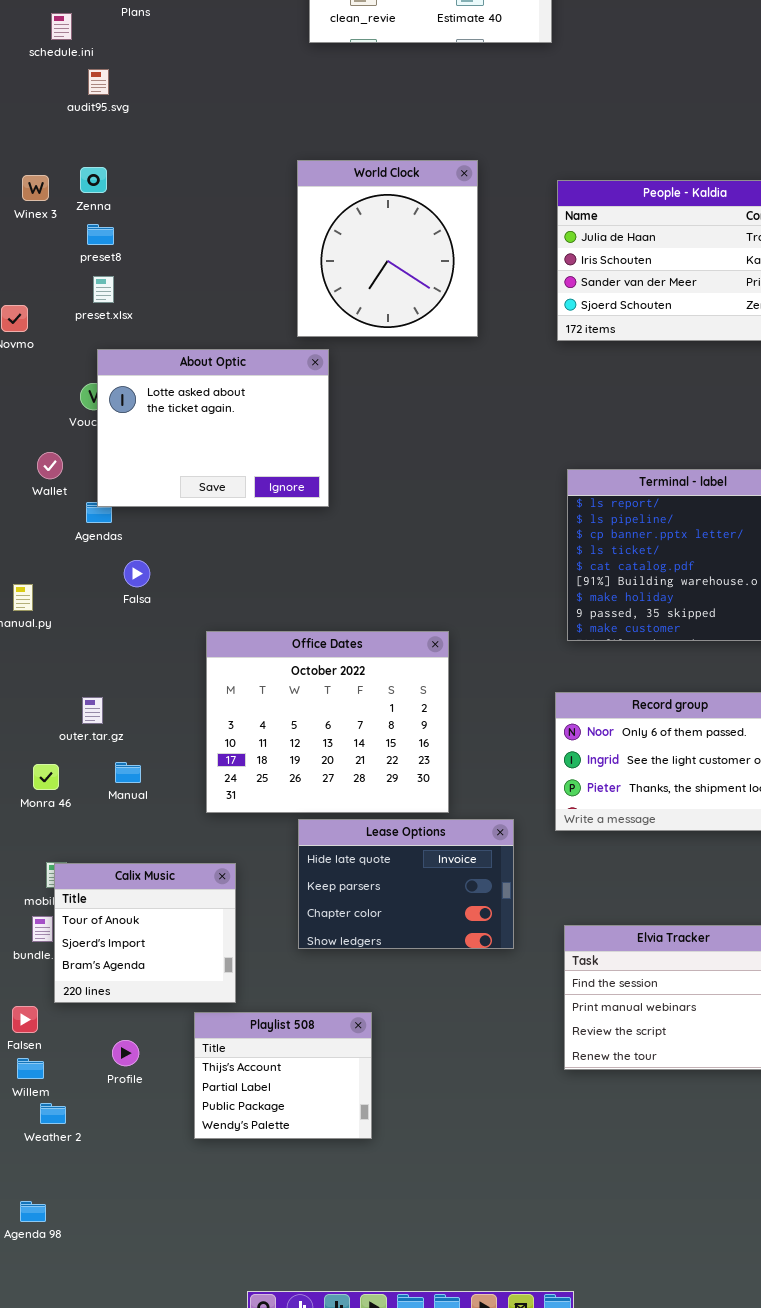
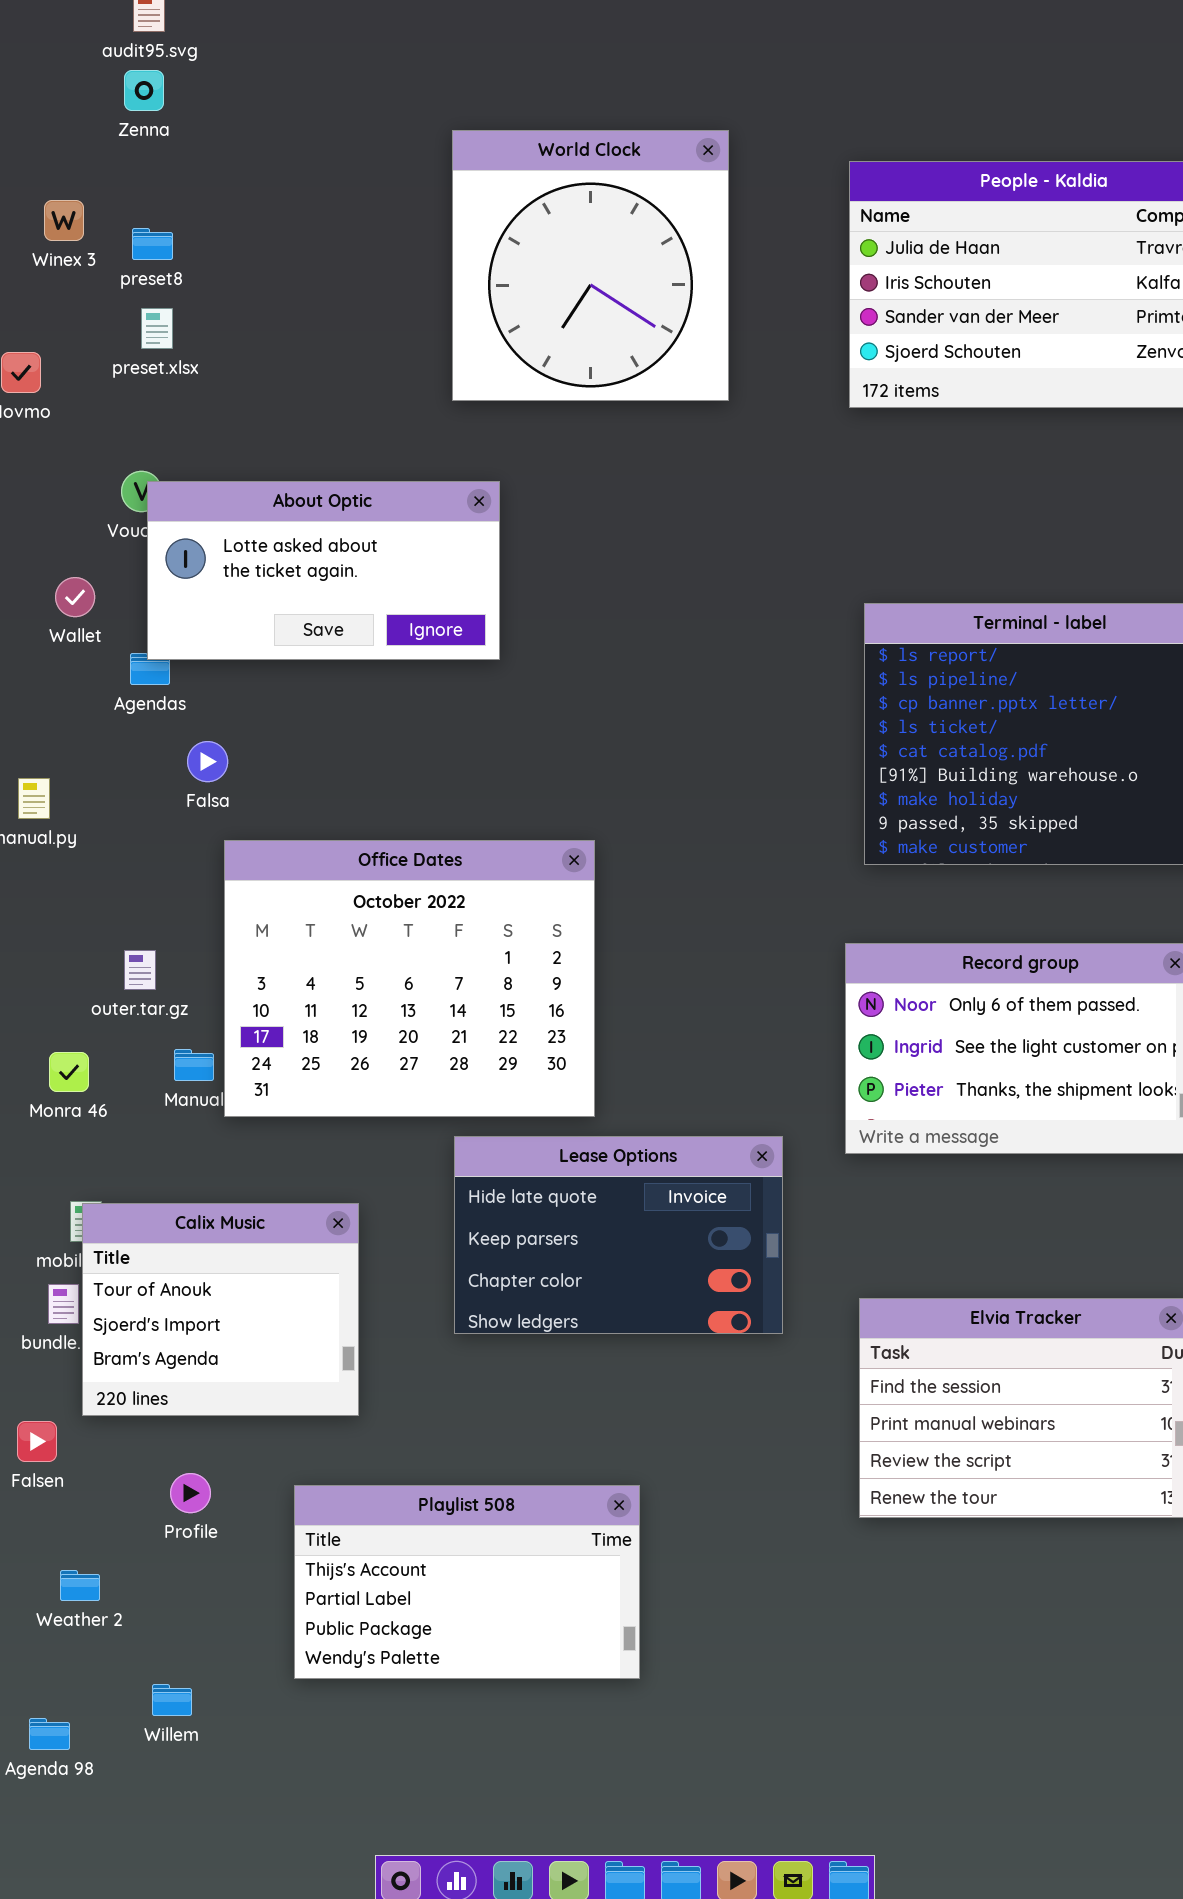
Zenna: [80,167,107,193] -> [124,70,164,111], moved
Winex 3: [22,175,49,201] -> [44,200,84,241], moved
About Optic: [97,349,329,507] -> [147,481,500,660], resized
Office Dates: [206,631,449,813] -> [224,840,595,1117], moved
Playlist 508: [194,1012,372,1139] -> [294,1485,640,1679], moved, resized
Willem: [17,1058,44,1079] -> [152,1684,192,1716], moved

